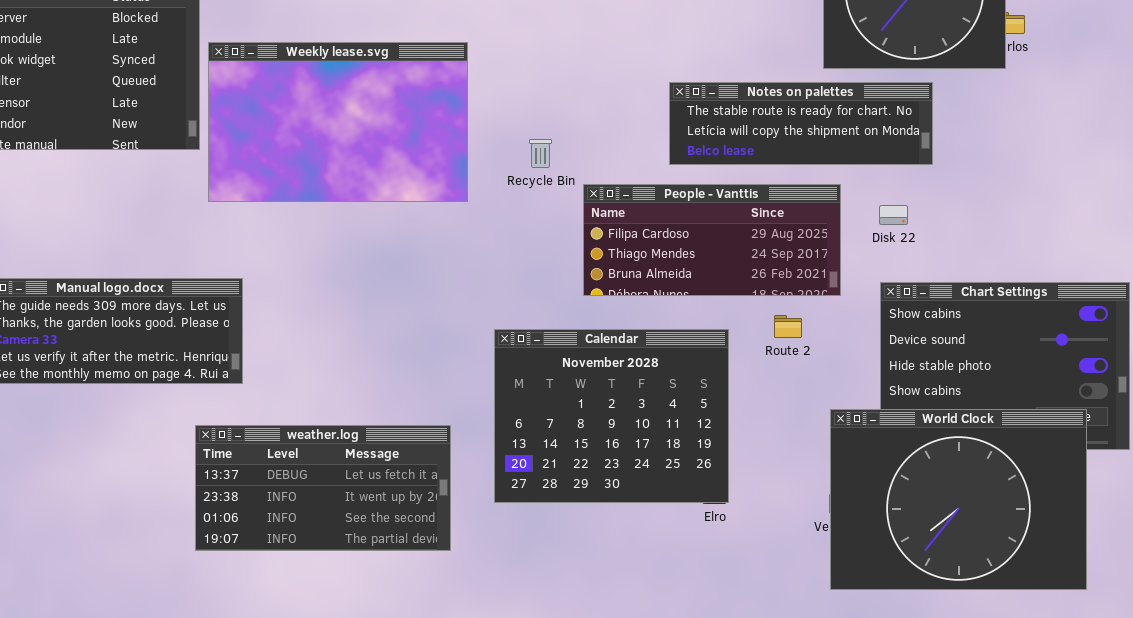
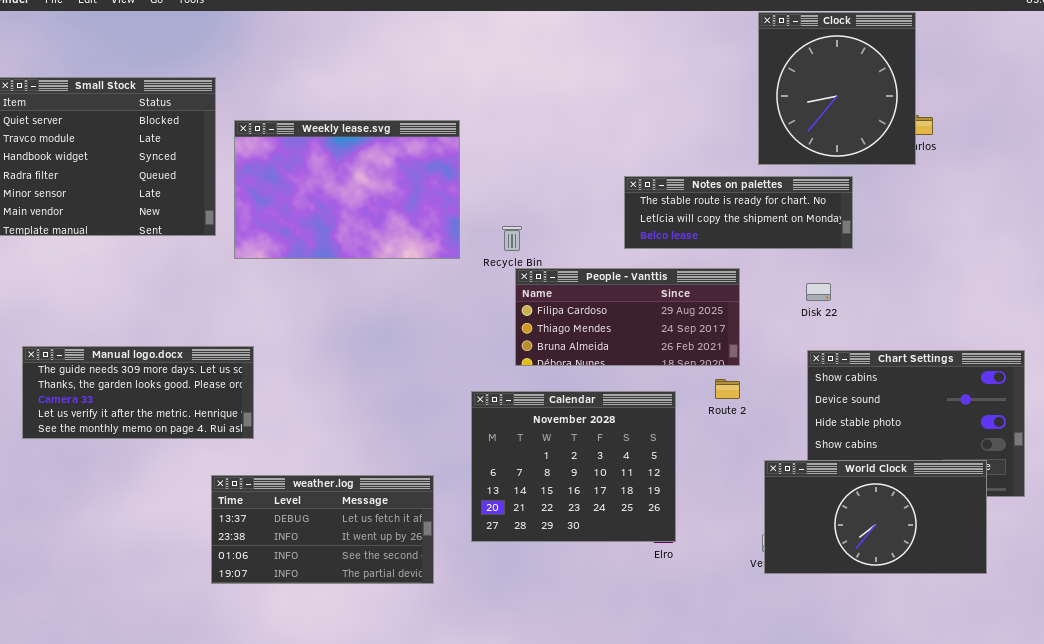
Weekly lease.svg: [208,42,468,202] -> [234,120,460,259], moved
People - Vanttis: [583,184,841,296] -> [515,268,740,366], moved
World Clock: [830,409,1087,590] -> [764,460,987,574], resized

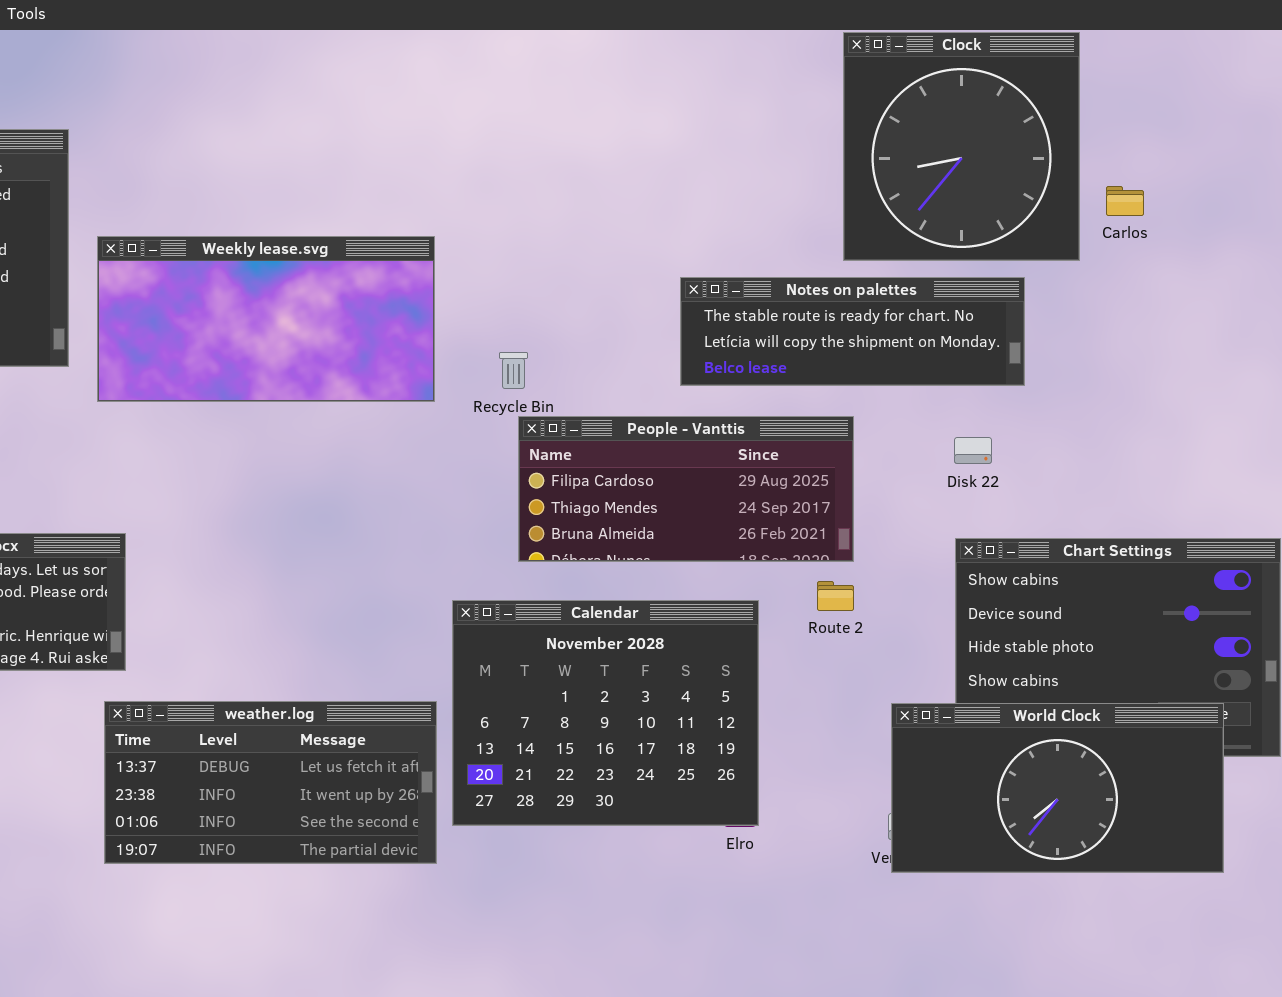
Clock: [758,12,916,165] -> [843,32,1080,261], moved
Weekly lease.svg: [234,120,460,259] -> [97,236,435,402], resized
weather.log: [211,475,434,584] -> [104,701,437,864], moved

